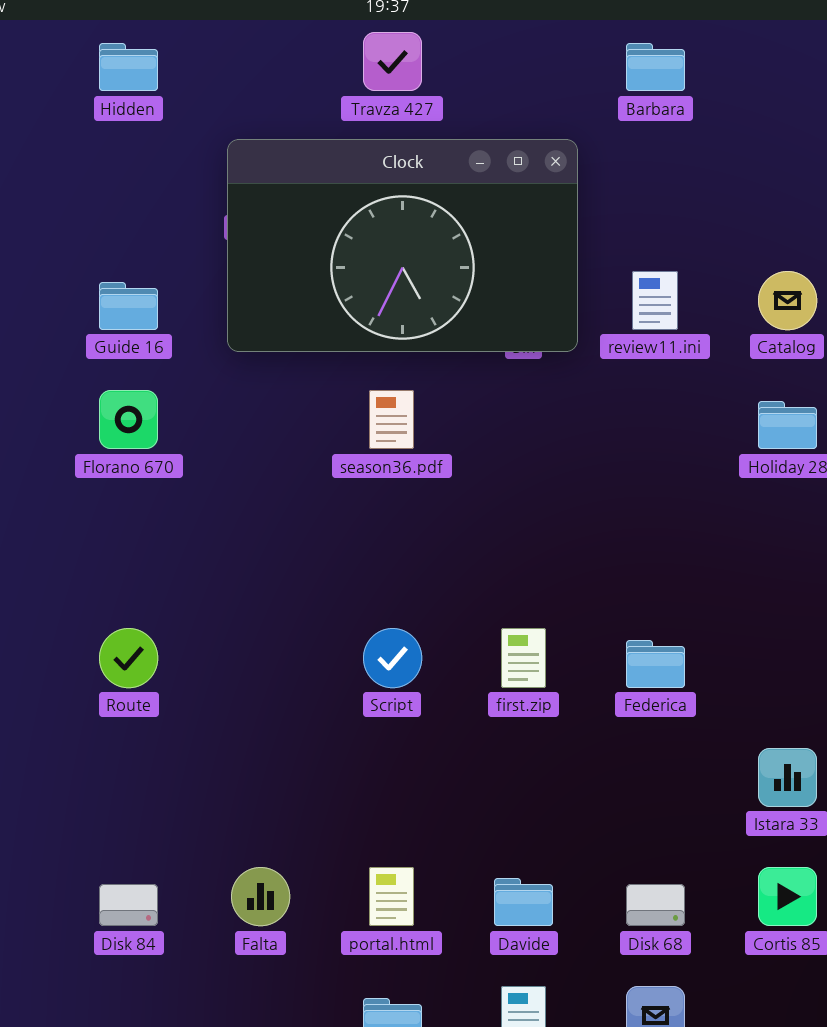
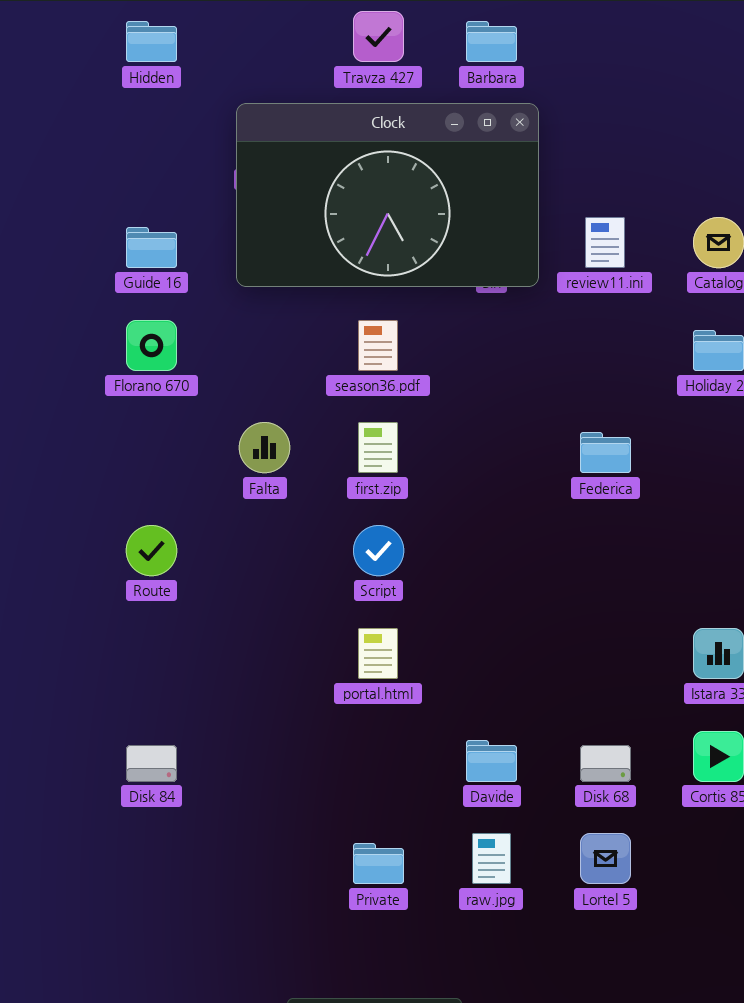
Barbara: [626,43,685,91] -> [466,21,517,62], moved
first.zip: [501,628,546,688] -> [358,422,398,473], moved
Federica: [626,640,685,688] -> [580,432,631,473], moved
Falta: [231,867,290,926] -> [239,422,290,473], moved
portal.html: [369,867,414,926] -> [358,628,398,679], moved

